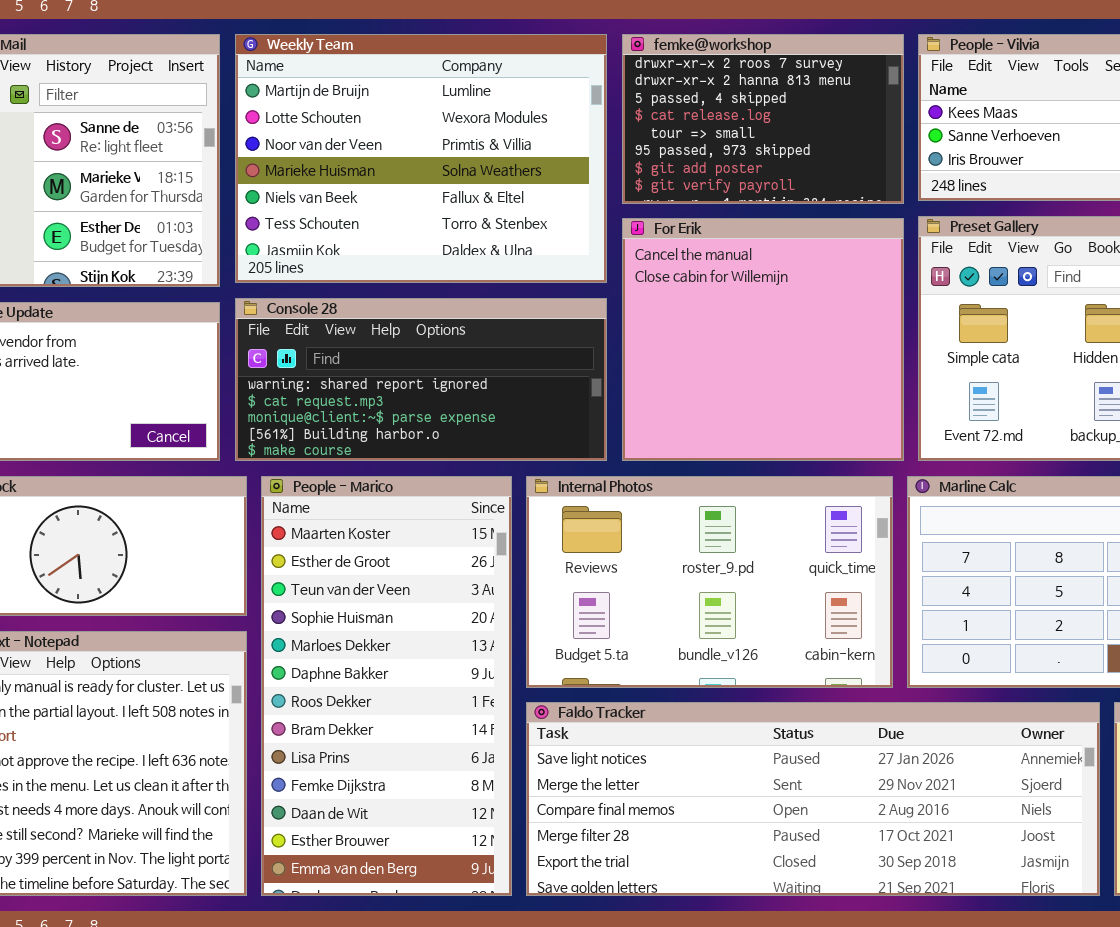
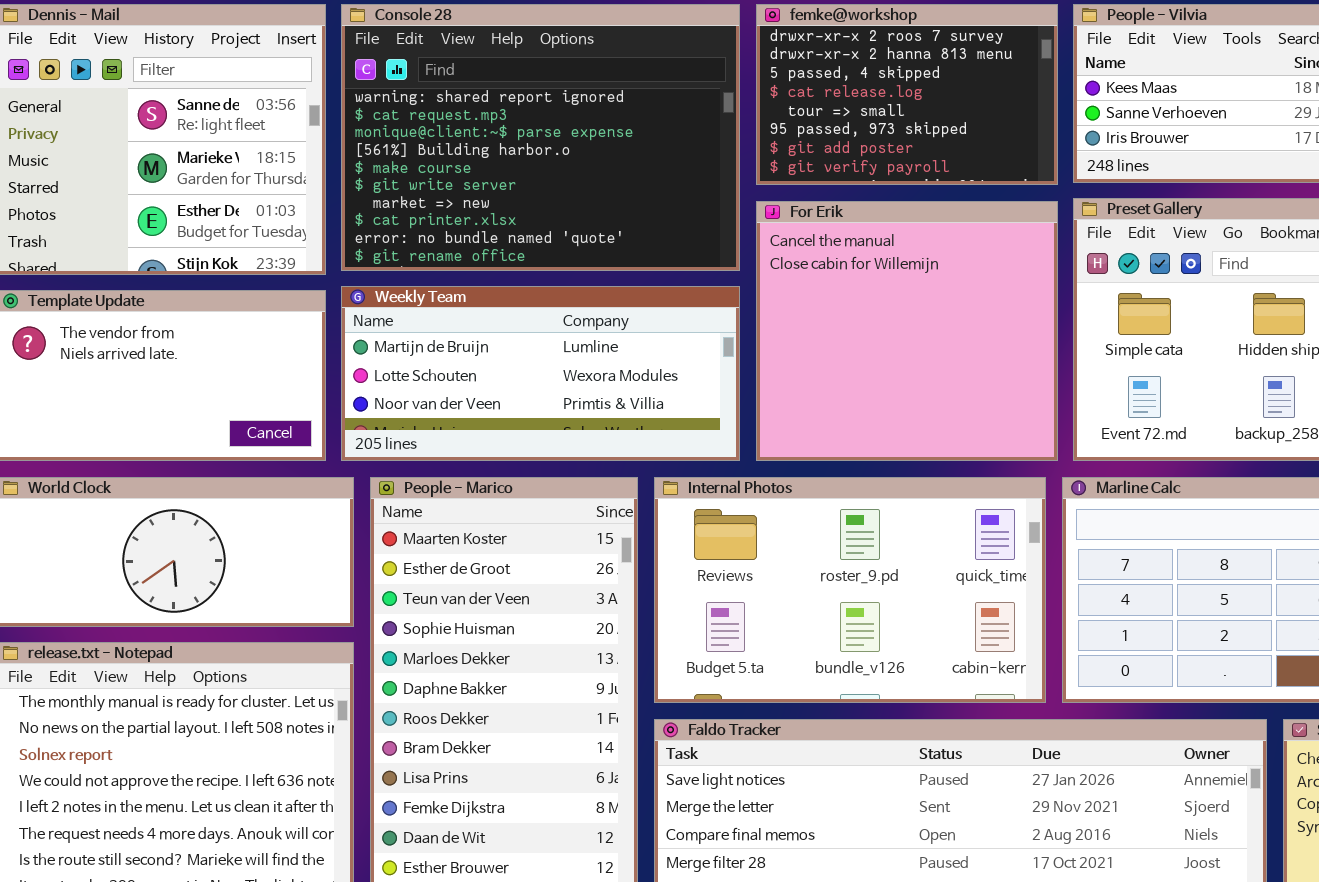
Weekly Team: [235,34,607,283] -> [341,286,740,461], moved, resized
Console 28: [235,298,607,461] -> [341,4,740,271], moved, resized

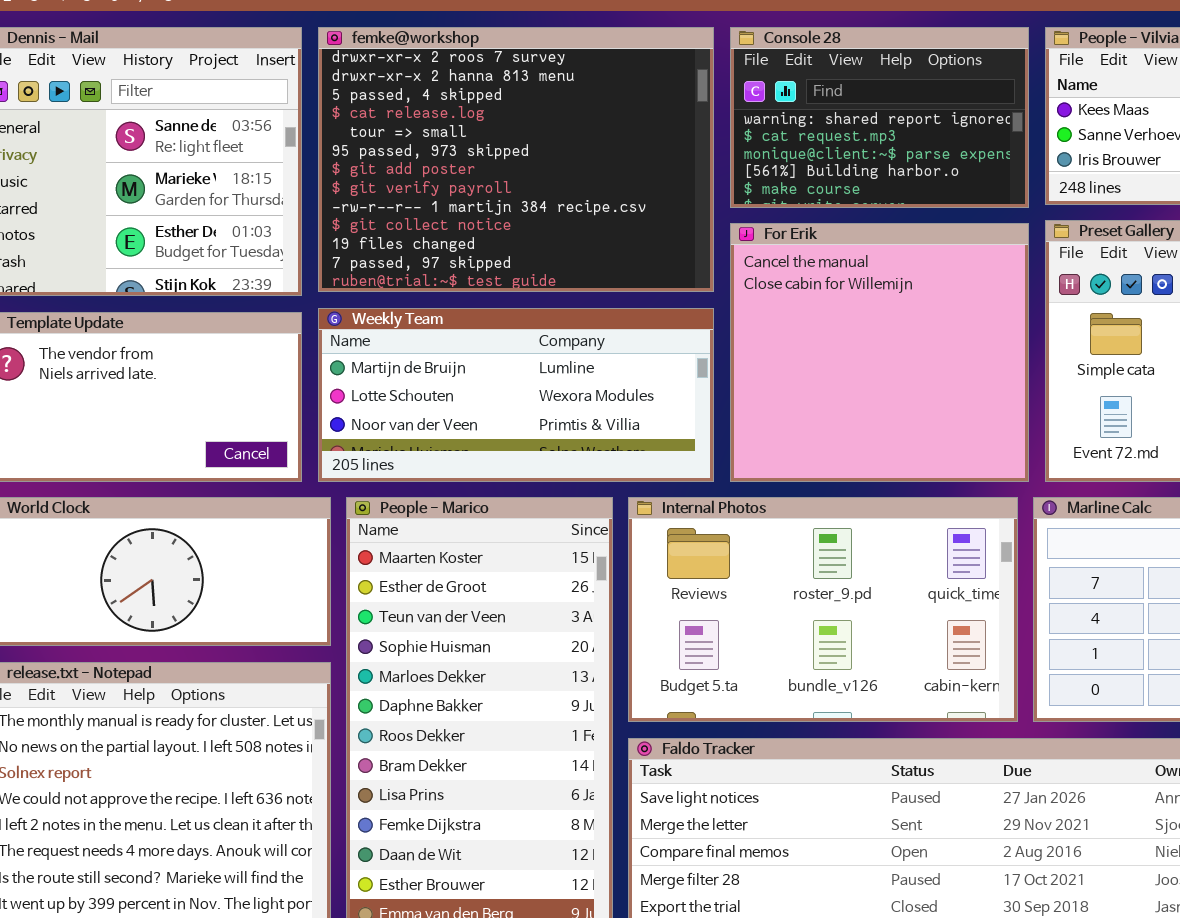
Console 28: [341,4,740,271] -> [730,27,1029,208], moved, resized
femke@workshop: [756,4,1058,185] -> [318,27,714,292], moved, resized

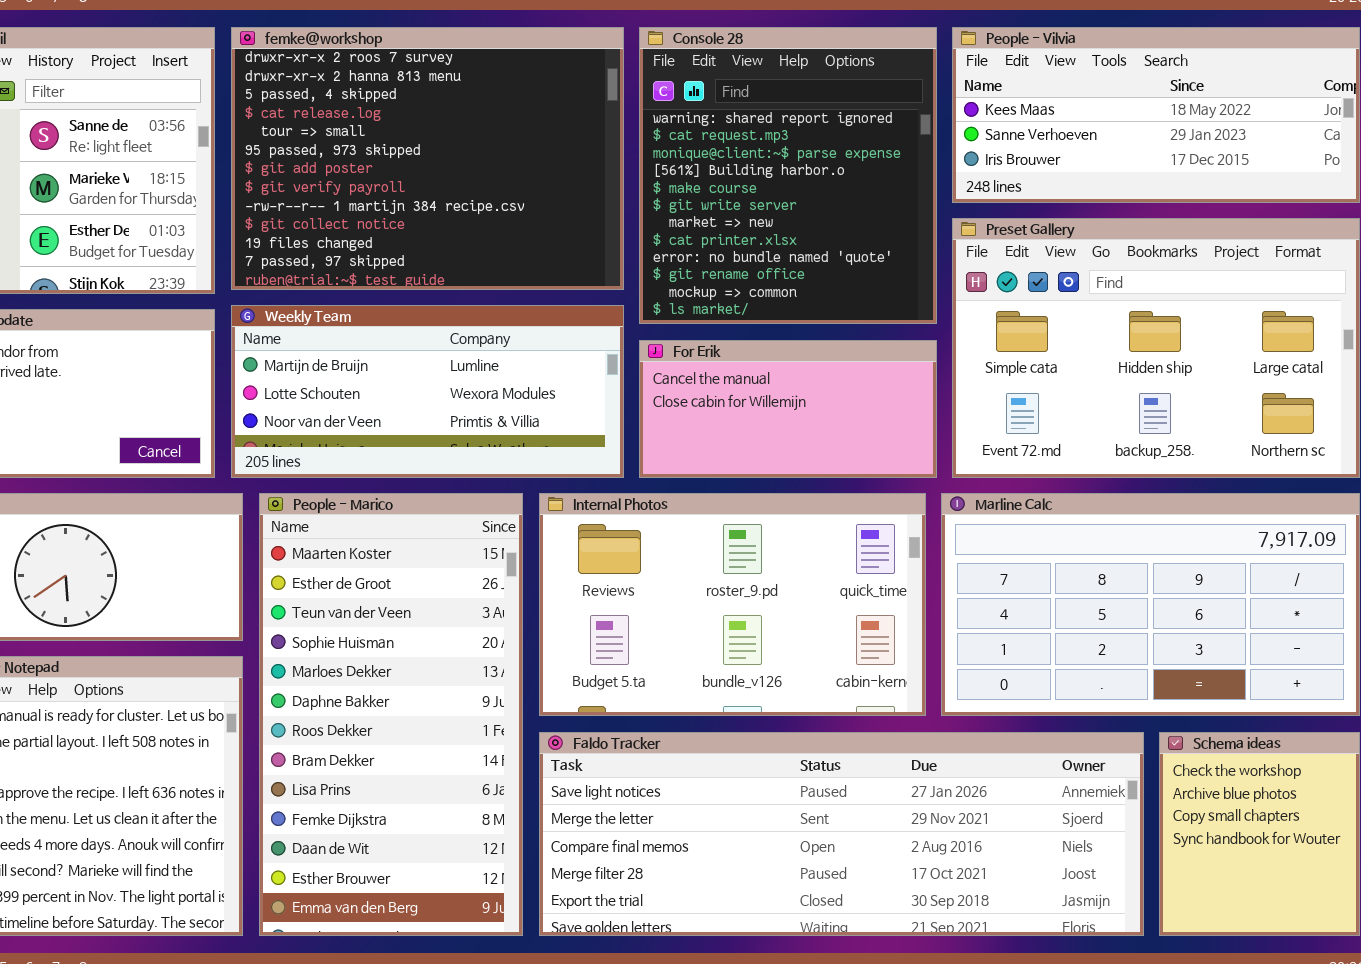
Console 28: [730,27,1029,208] -> [639,27,937,324], resized
For Erik: [730,223,1029,482] -> [639,340,937,478], resized

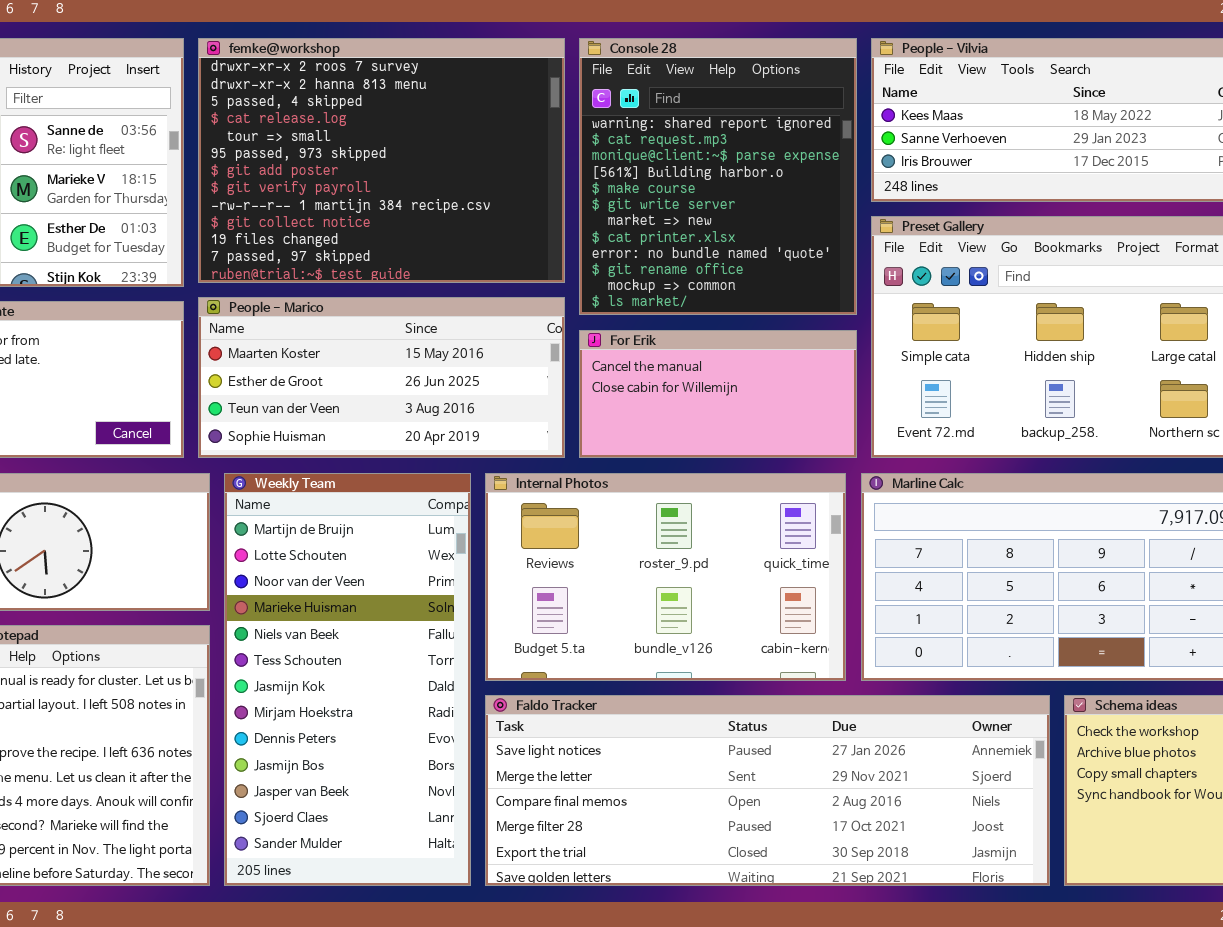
Weekly Team: [231,305,624,478] -> [224,473,471,886], moved, resized
People - Marico: [259,493,523,936] -> [198,297,565,458], moved, resized

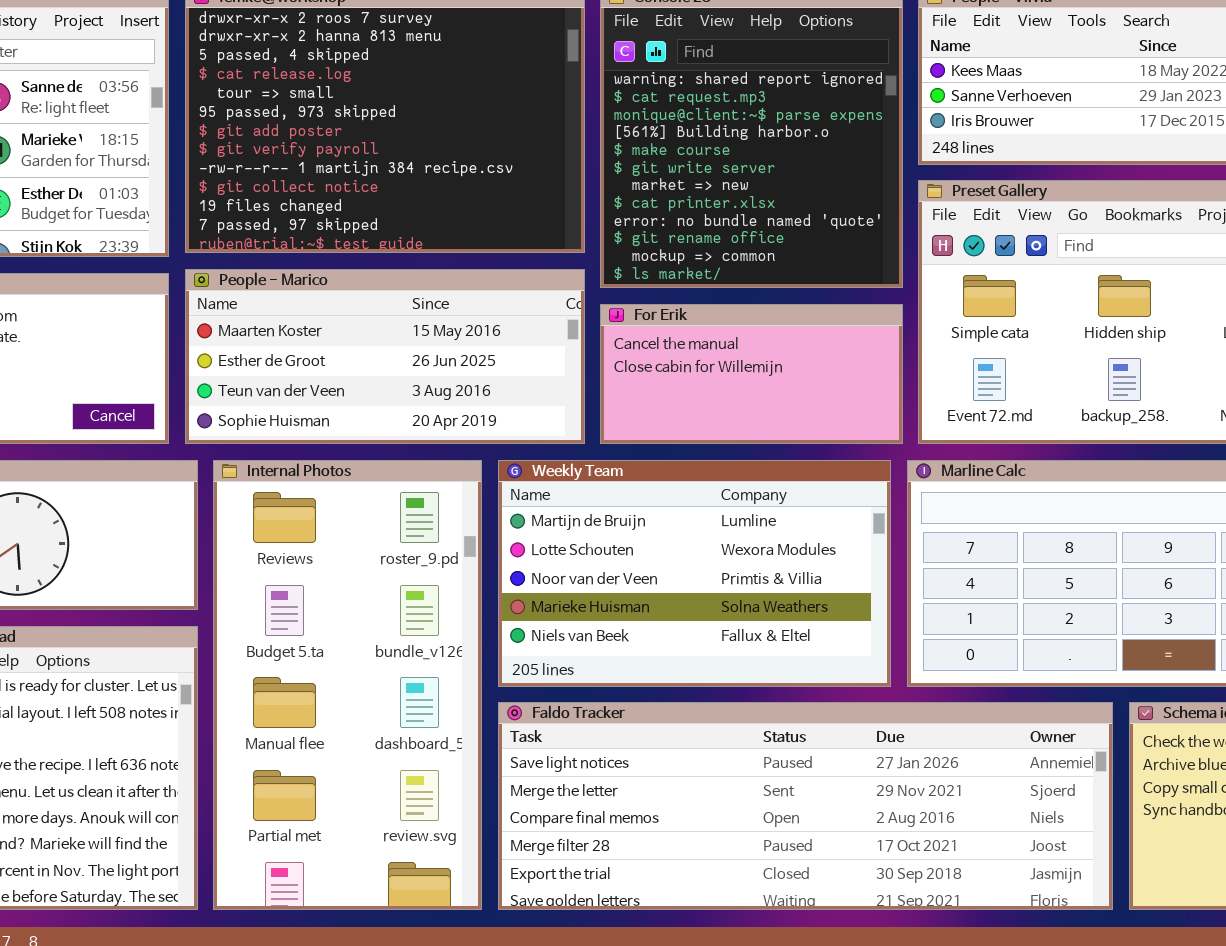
Weekly Team: [224,473,471,886] -> [498,460,891,687], moved, resized
Internal Photos: [485,473,846,681] -> [213,460,482,910], moved, resized

